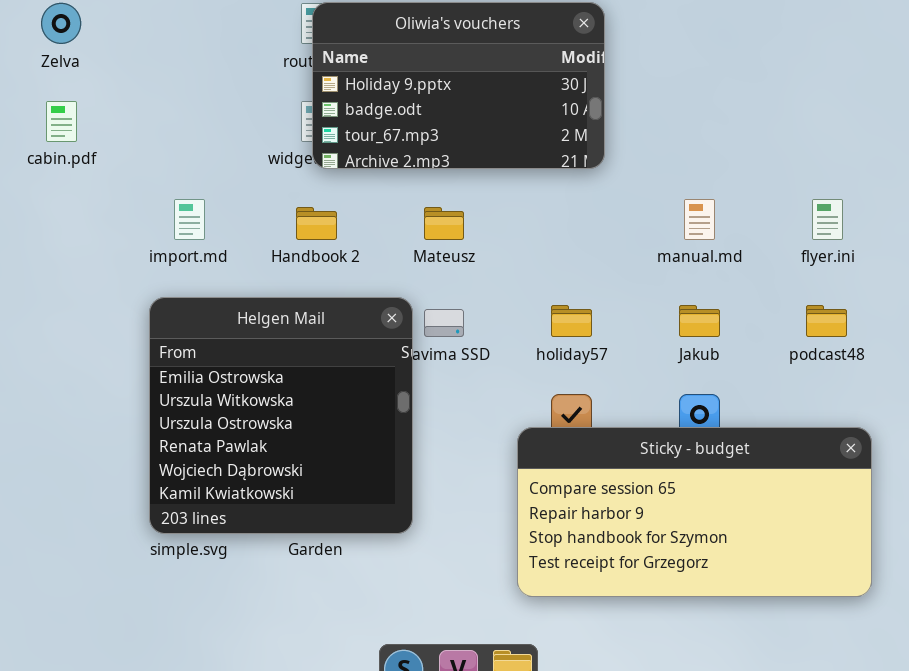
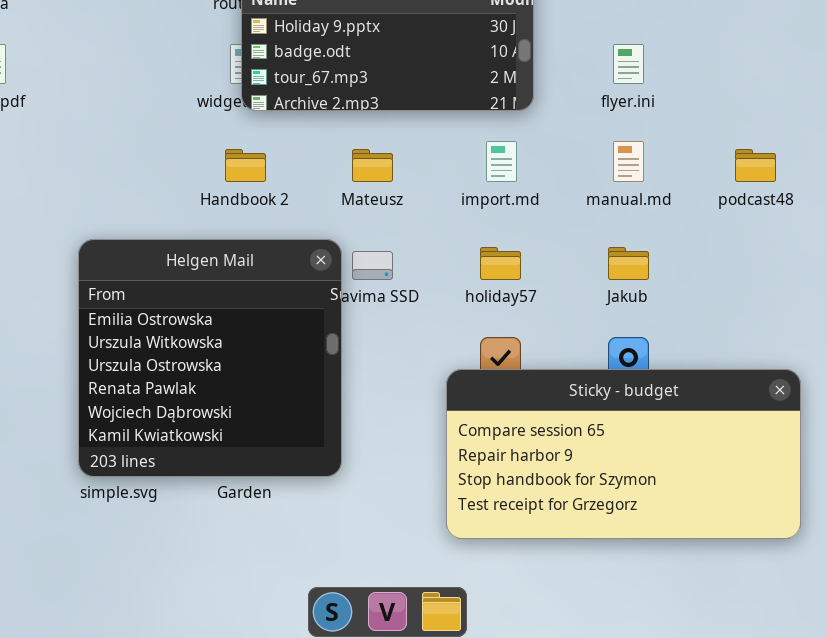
import.md: [174,199,205,240] -> [486,141,517,182], moved
flyer.ini: [812,199,843,240] -> [613,44,644,84], moved
podcast48: [806,305,847,337] -> [735,149,776,182], moved

